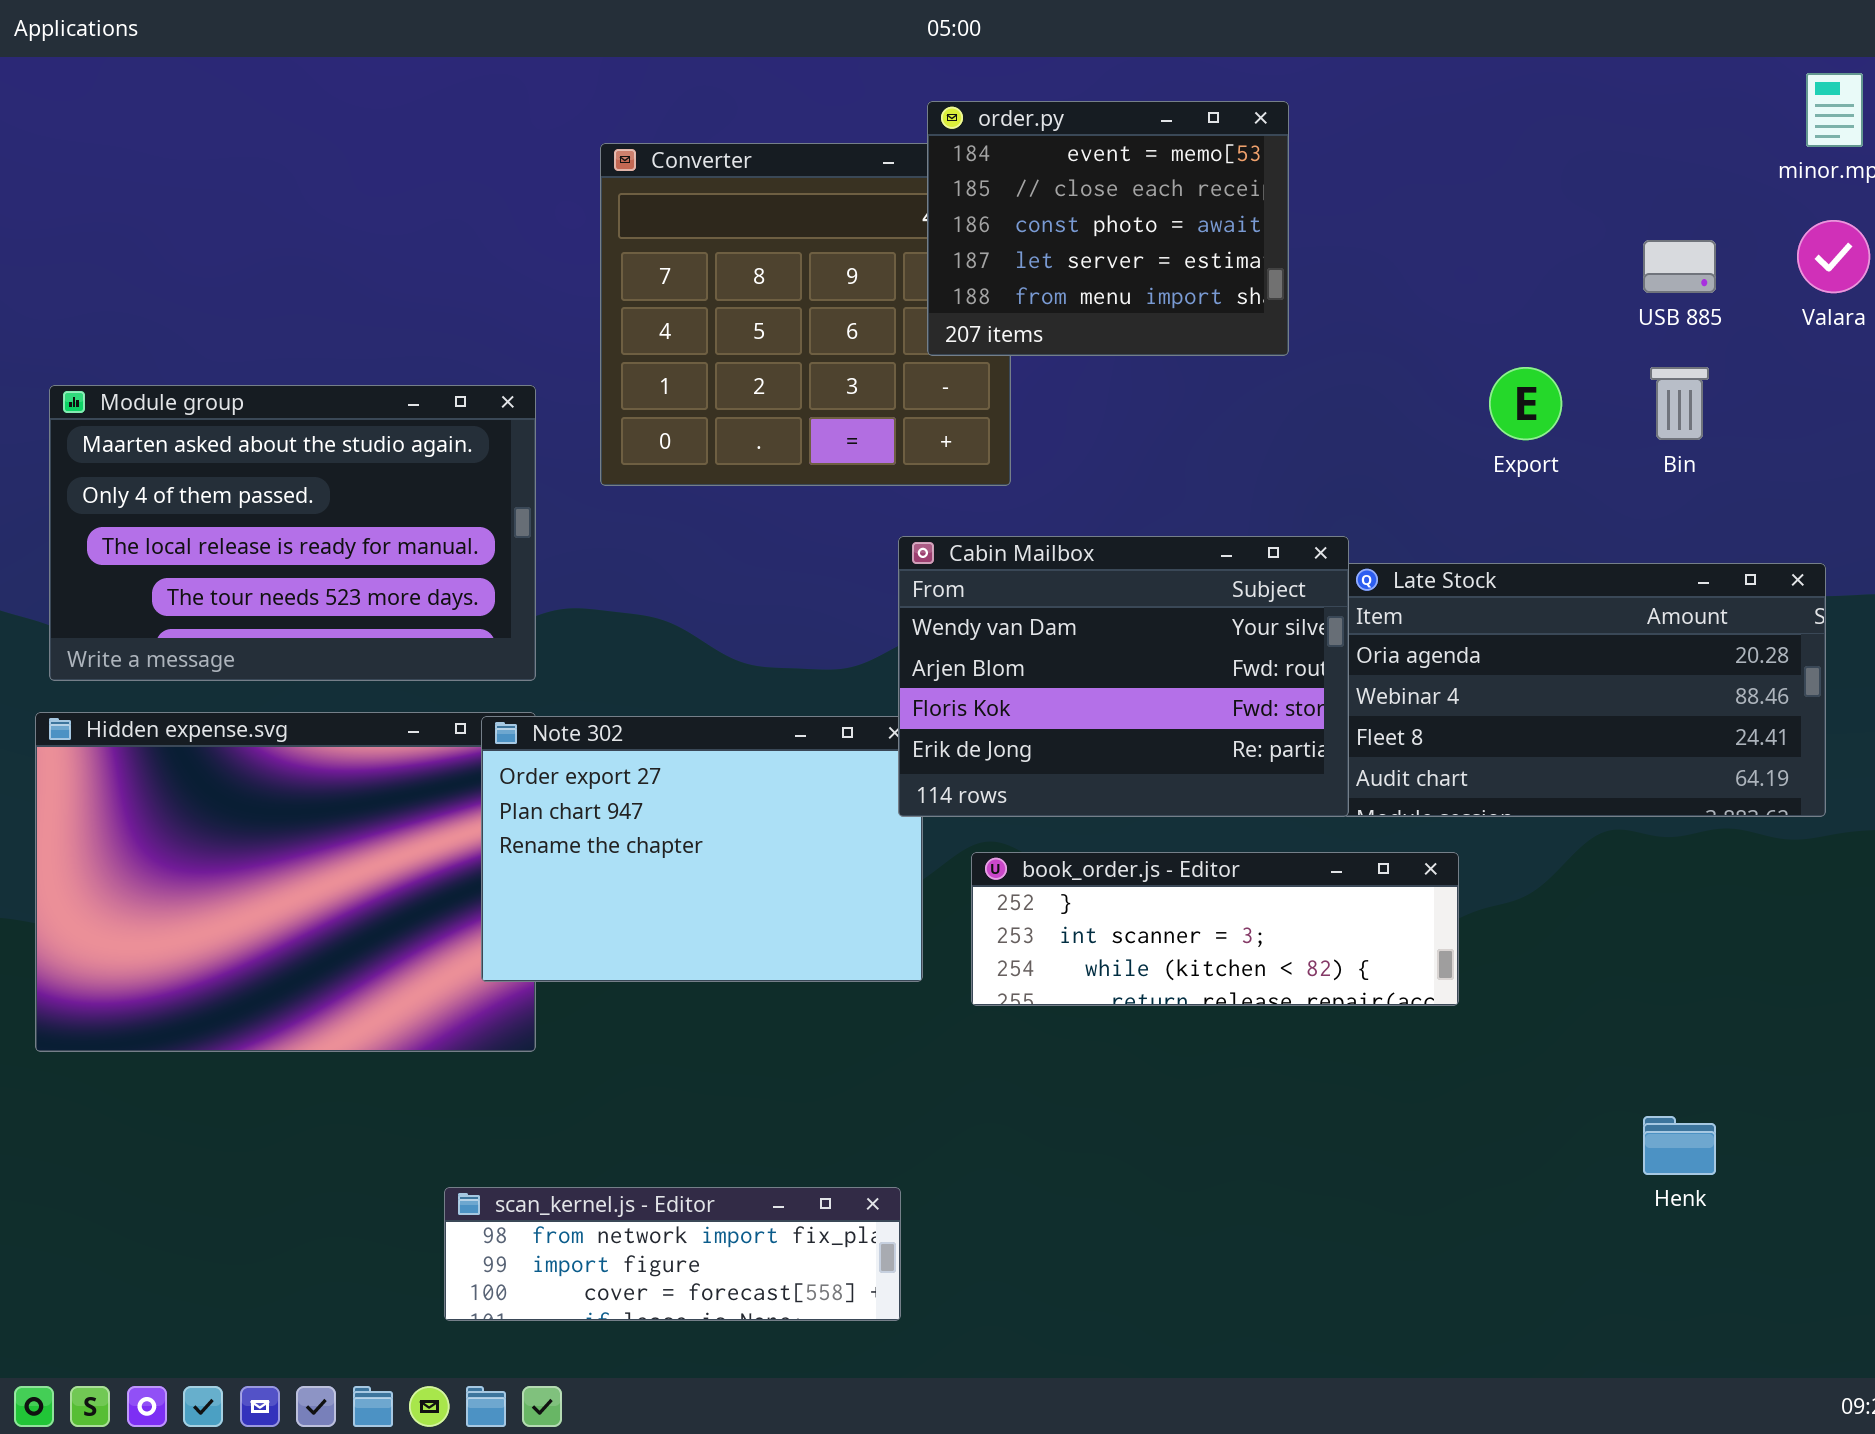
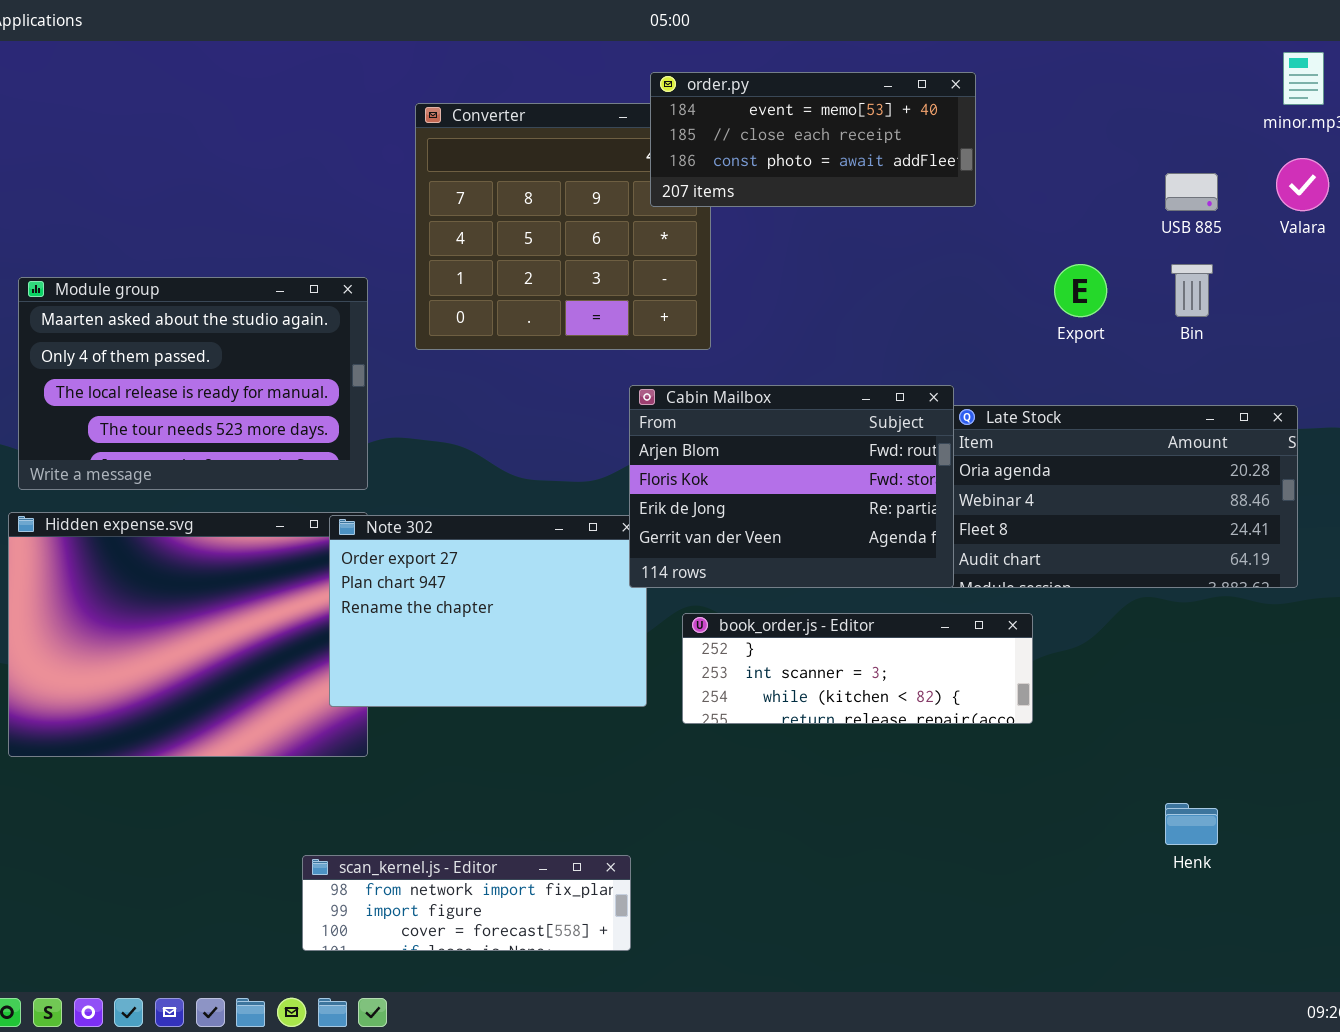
order.py: [927,101,1289,356] -> [650,72,976,207], resized
Cabin Mailbox: [898,536,1349,817] -> [629,385,954,588], scrolled down 1 row

